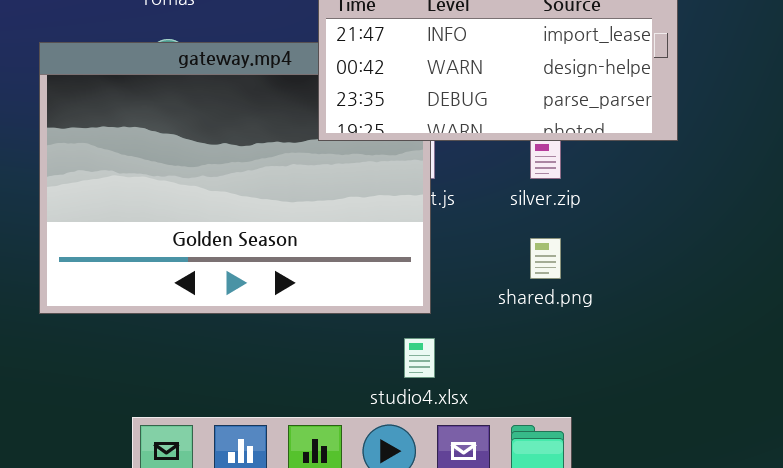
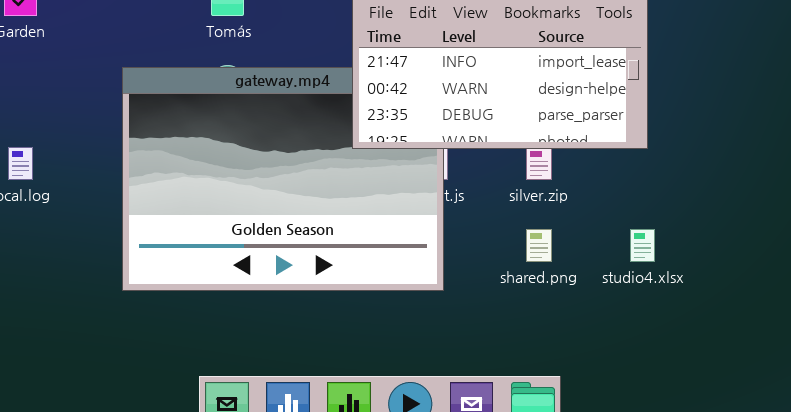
studio4.xlsx: [404,338,435,378] -> [630,229,655,262], moved

